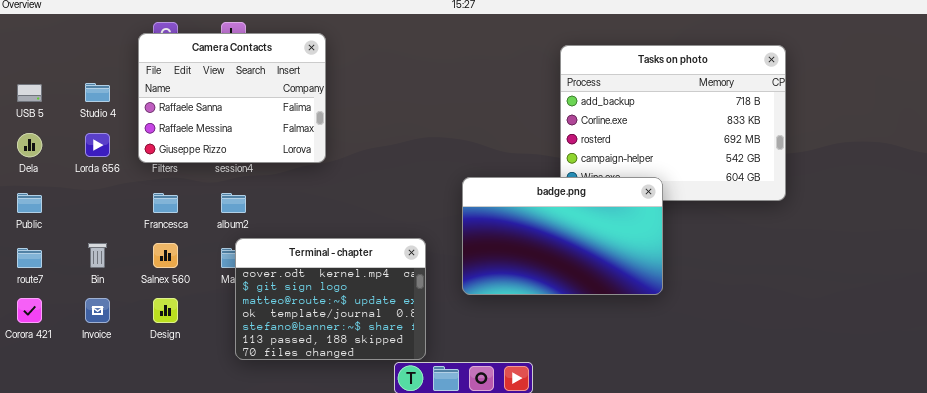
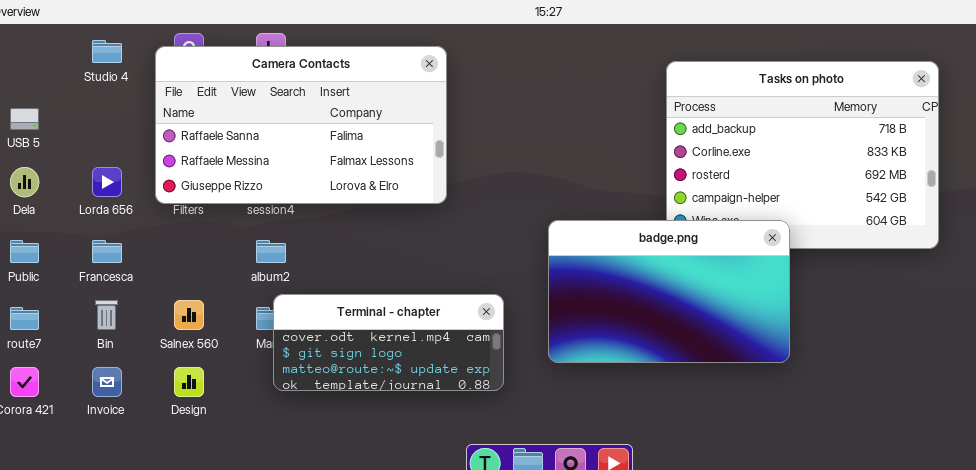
Camera Contacts: [138,33,326,163] -> [155,46,447,204], resized
Studio 4: [85,83,110,102] -> [92,40,122,63], moved
Francesca: [153,193,178,213] -> [92,240,122,263], moved
Terminal - chapter: [235,238,426,360] -> [273,294,504,391], resized

